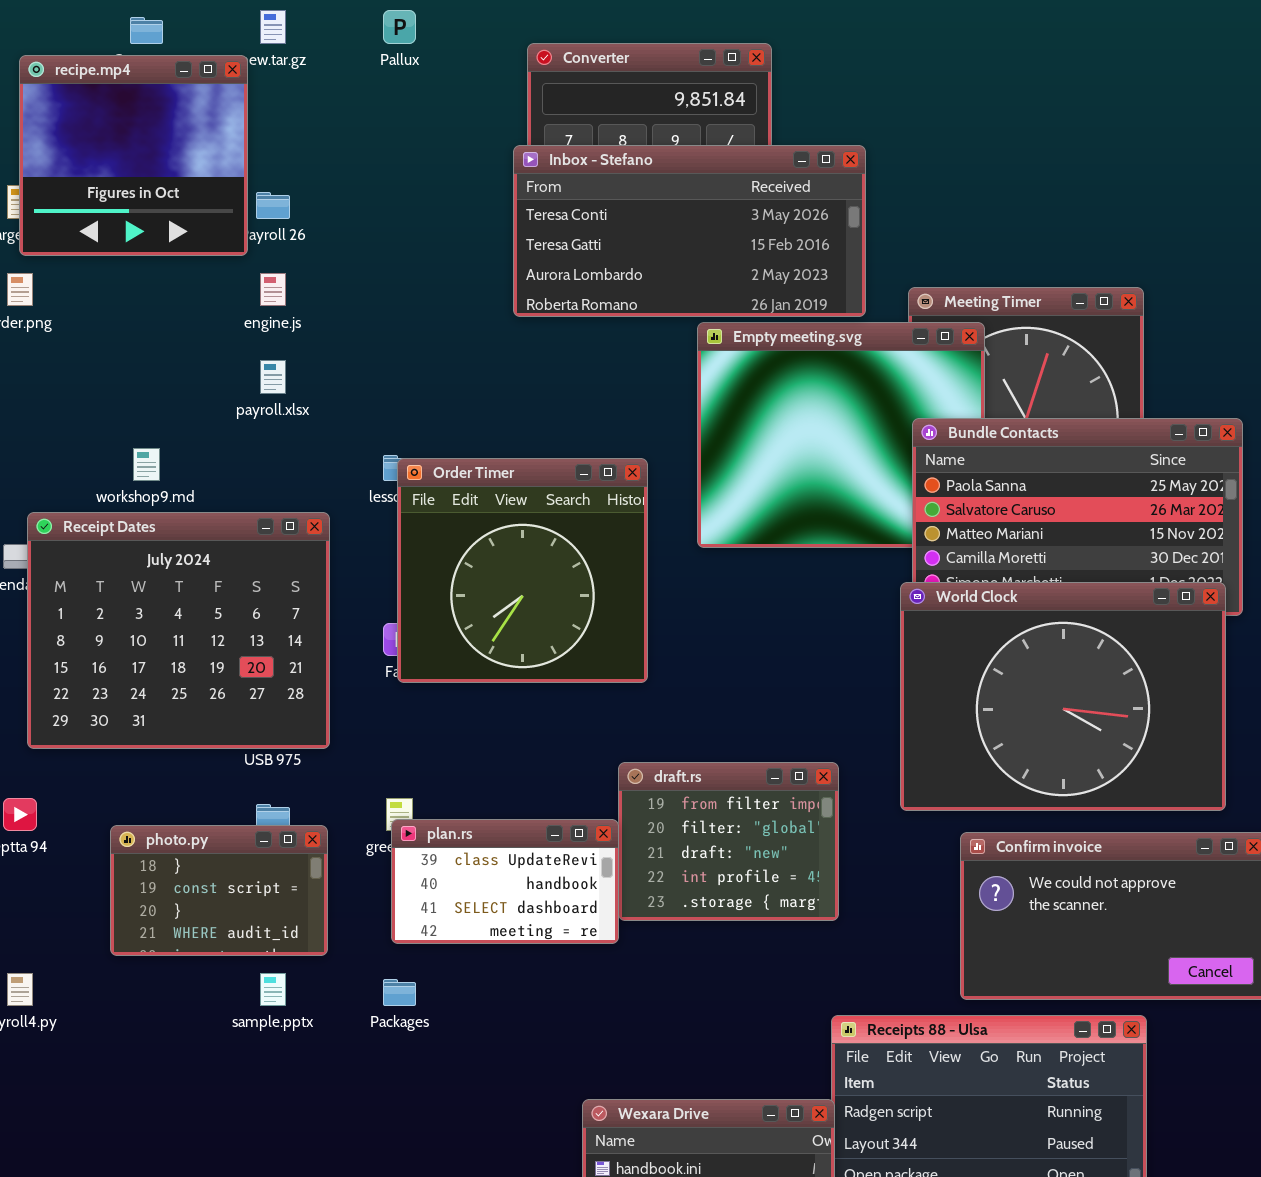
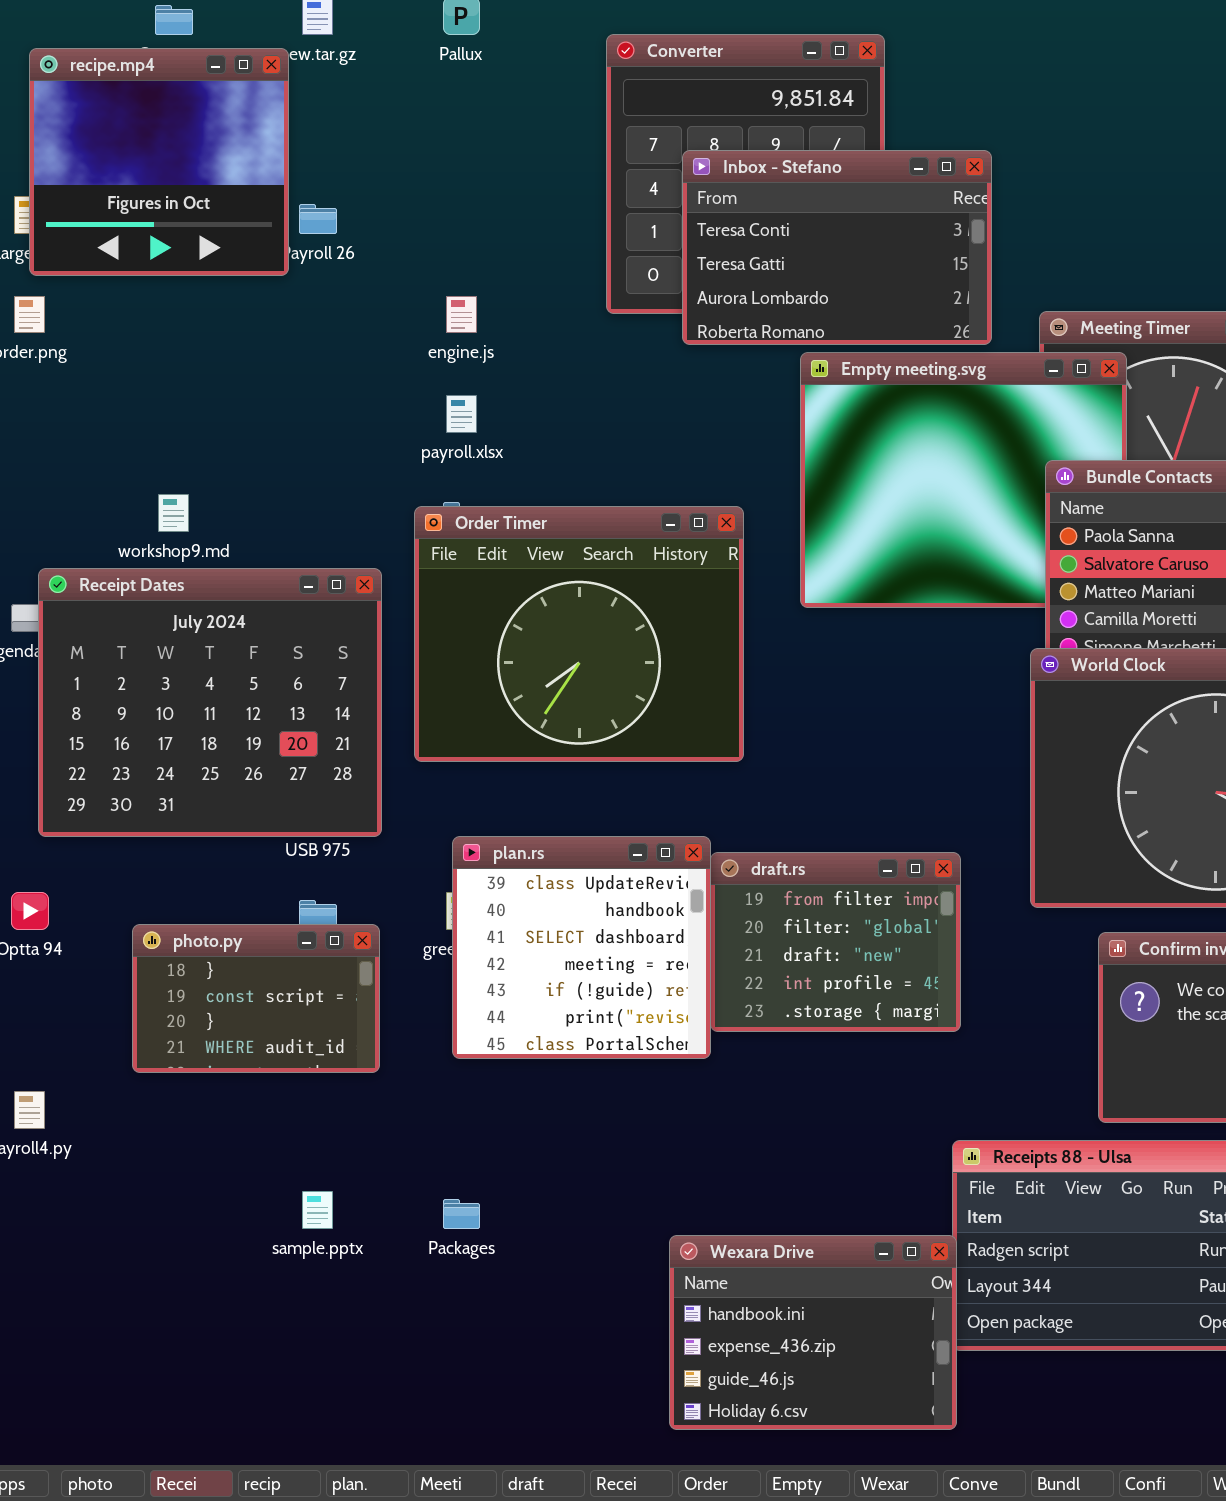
Inbox - Stefano: [513,145,866,317] -> [682,150,992,345], resized
engine.js: [260,273,286,306] -> [446,296,477,333], moved
payroll.xlsx: [260,360,286,394] -> [446,395,477,433], moved
Order Timer: [397,458,648,683] -> [414,506,744,762], resized
plan.rs: [391,819,619,944] -> [452,836,711,1059], resized
sample.pptx: [260,973,286,1006] -> [302,1191,333,1229], moved
Packages: [383,979,416,1006] -> [443,1199,480,1229], moved

